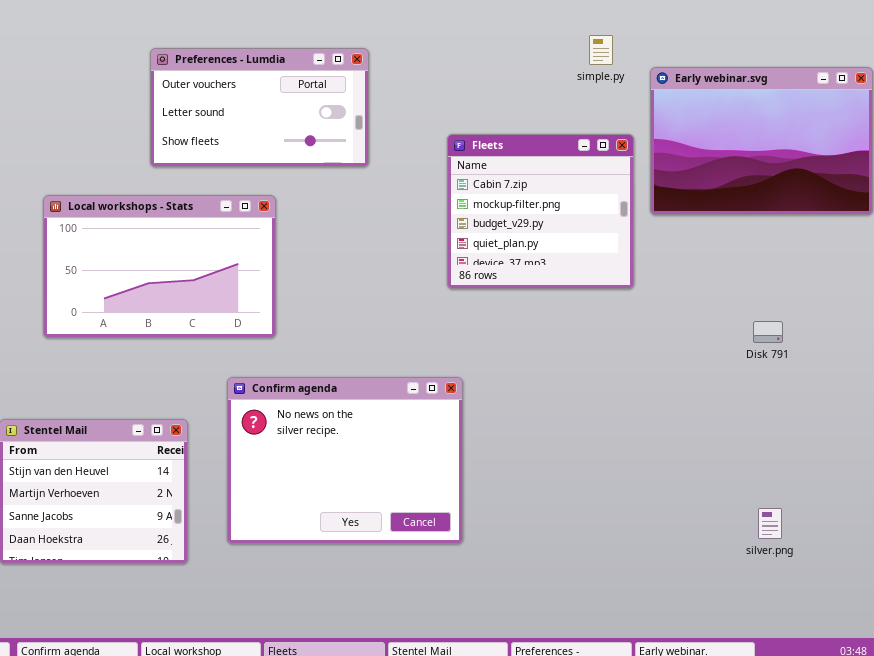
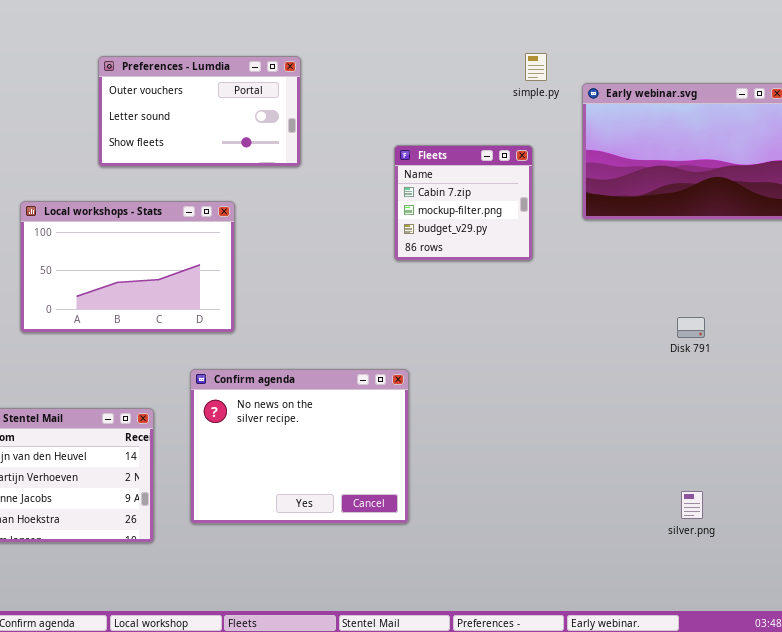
Preferences - Lumdia: [150,48,369,167] -> [98,56,301,167], moved
Fleets: [447,134,634,289] -> [394,145,533,261], resized

